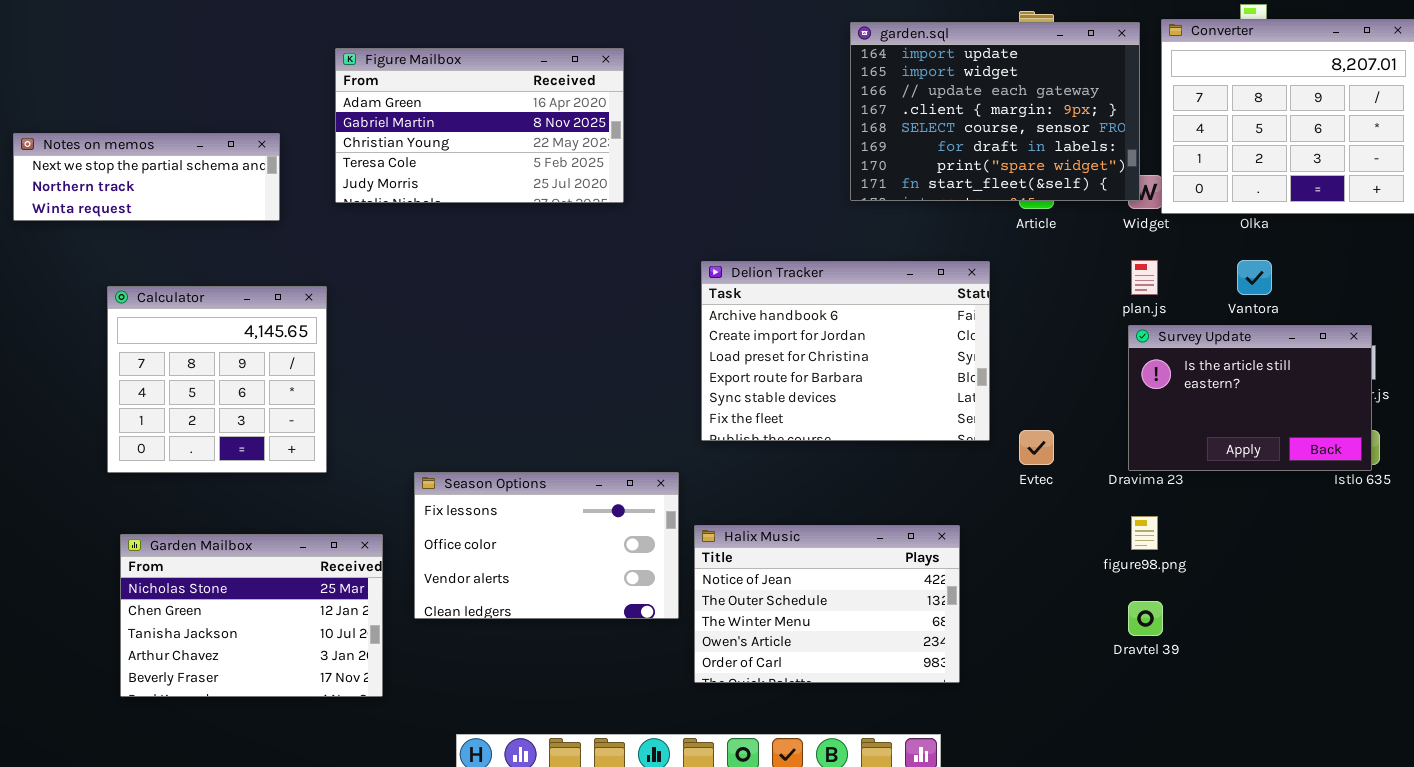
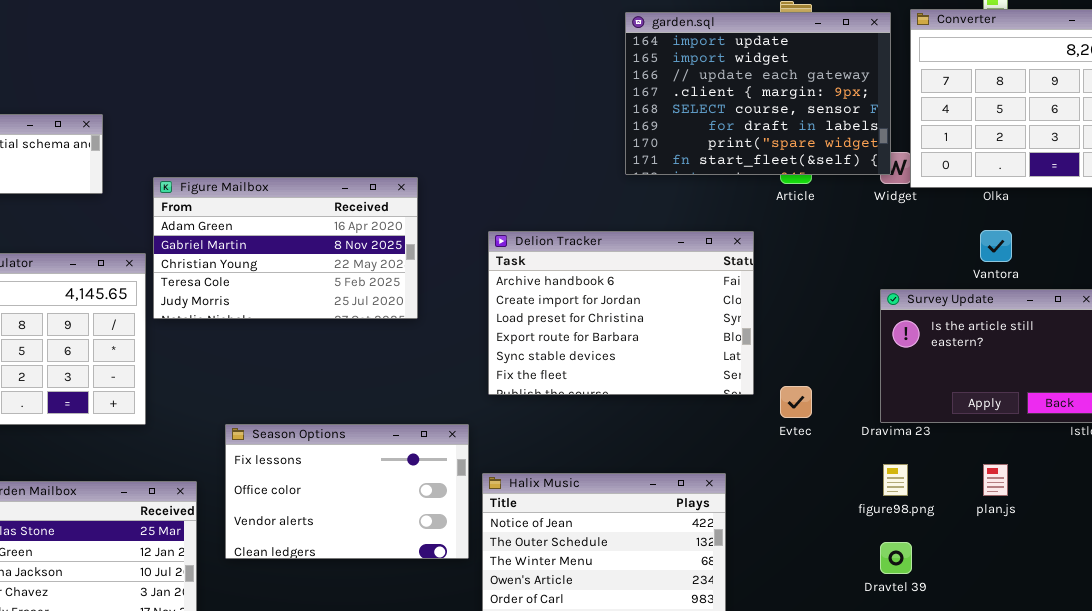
Figure Mailbox: [335,48,624,203] -> [153,177,418,319], moved
plan.js: [1131,260,1158,295] -> [983,464,1008,496], moved

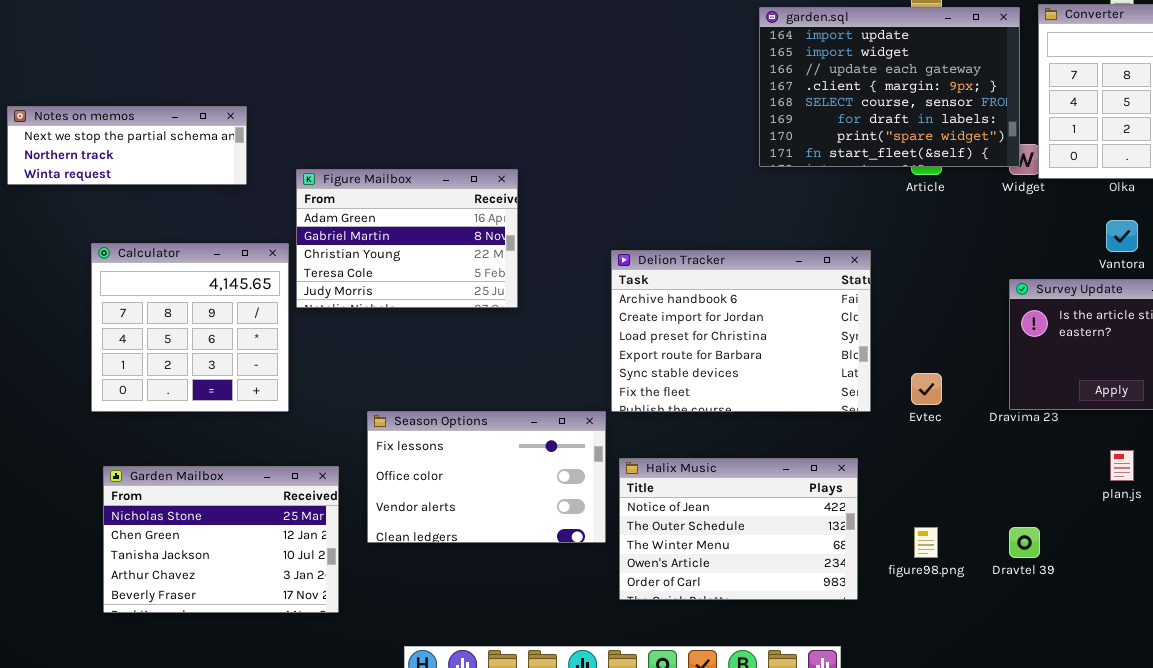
Figure Mailbox: [153,177,418,319] -> [296,169,518,308], resized
Delion Tracker: [488,231,754,395] -> [611,250,871,412], moved
figure98.png: [883,464,908,496] -> [914,527,938,558], moved

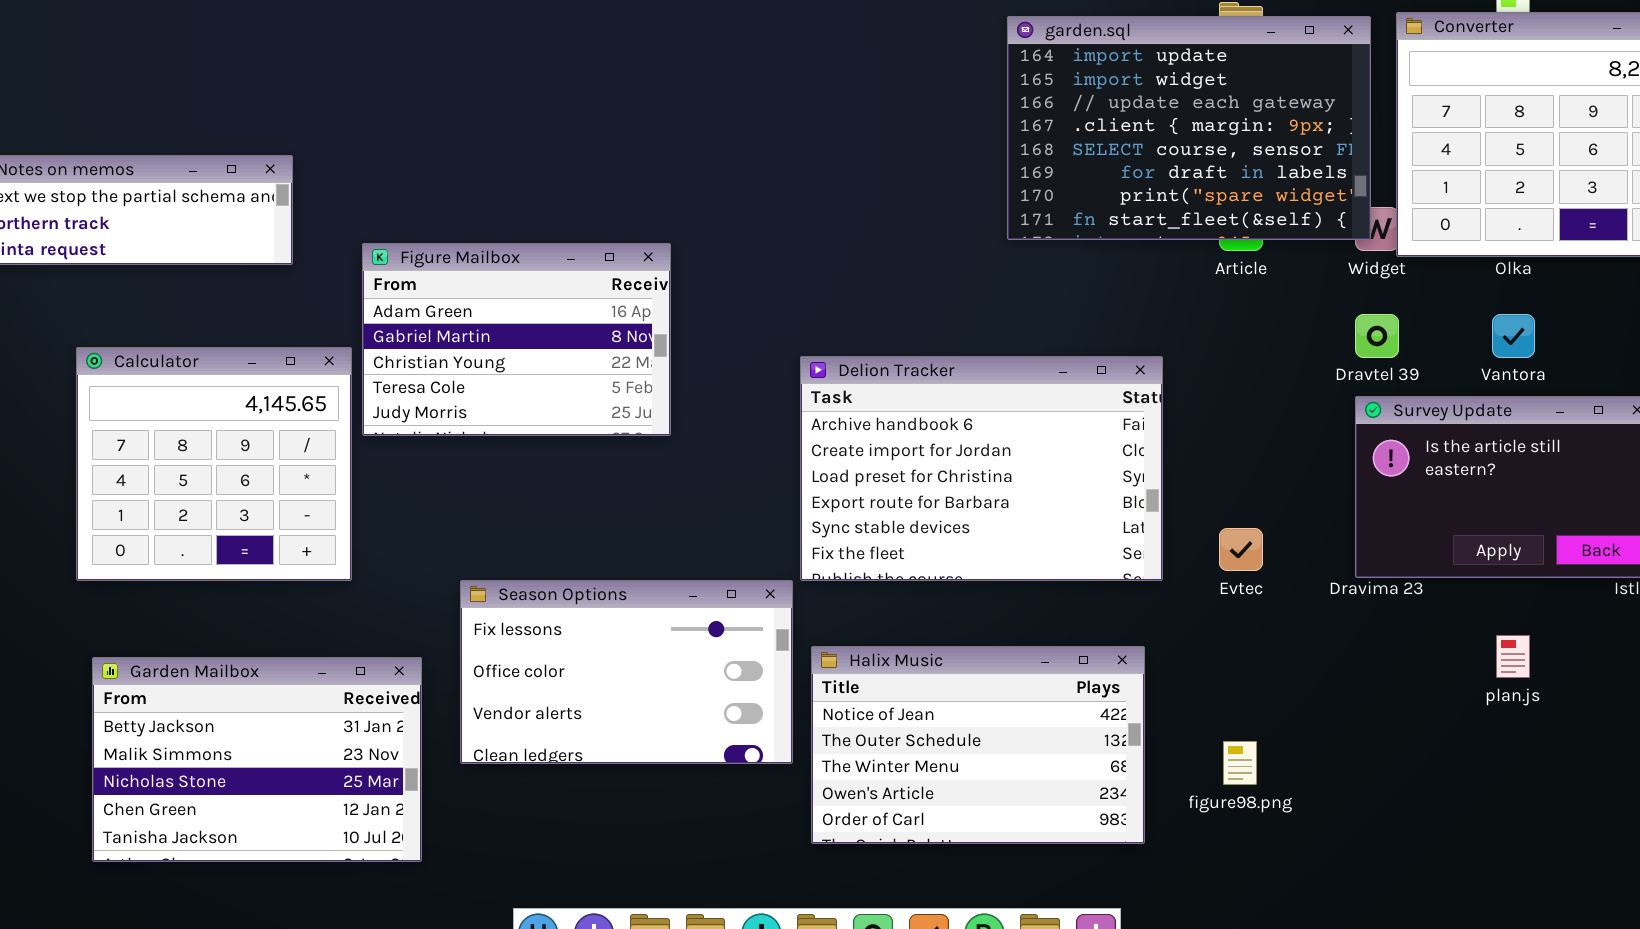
Garden Mailbox: [103,466,339,613] -> [92,657,422,862], scrolled up 2 rows
Dravtel 39: [1009,527,1040,558] -> [1355,314,1399,358], moved

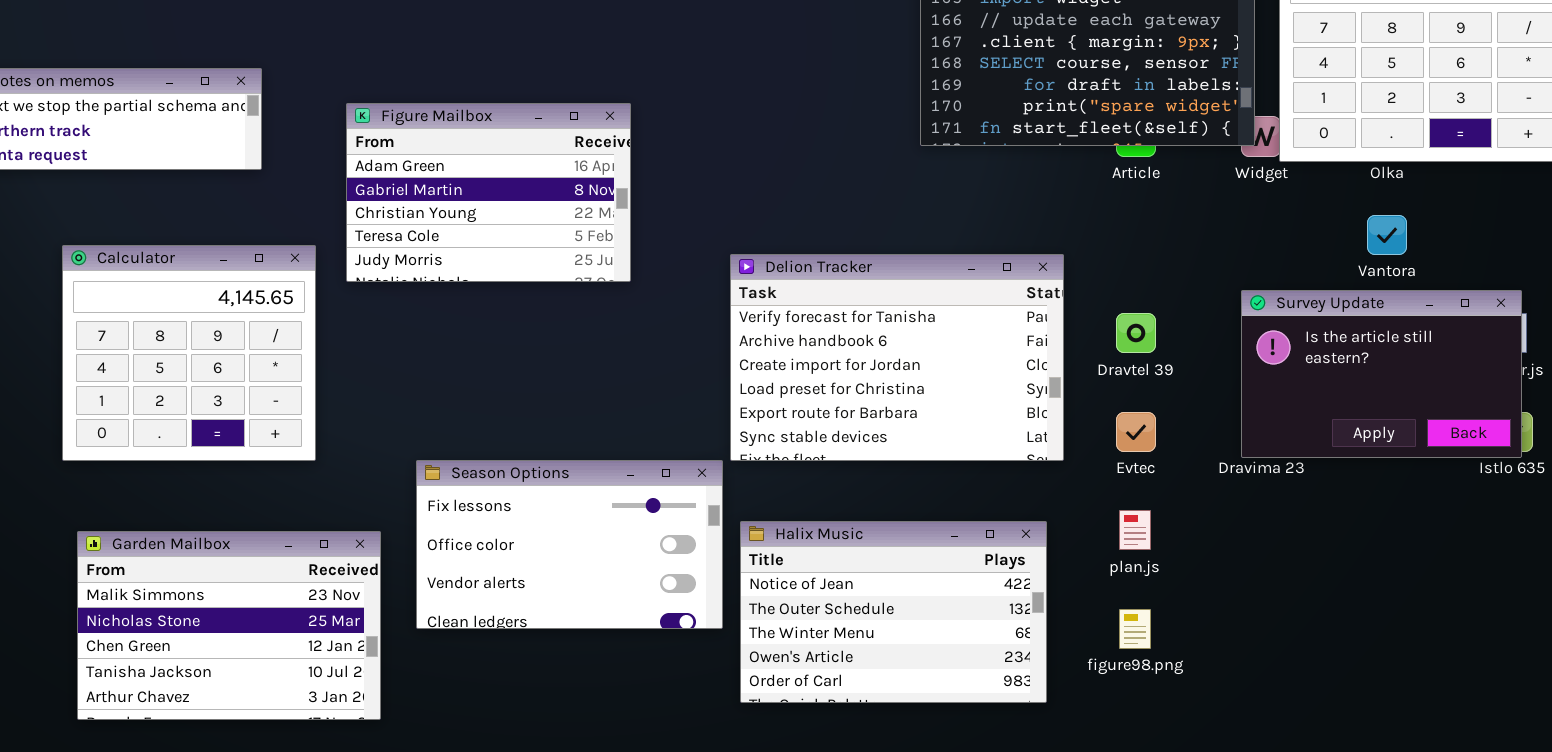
Figure Mailbox: [362,243,671,436] -> [346,103,631,282], moved
Dravtel 39: [1355,314,1399,358] -> [1116,313,1156,353], moved
Delion Tracker: [800,356,1163,581] -> [730,254,1064,461], scrolled up 1 row
plan.js: [1496,635,1530,678] -> [1119,510,1151,550], moved
Garden Mailbox: [92,657,422,862] -> [77,531,381,720], scrolled down 1 row

